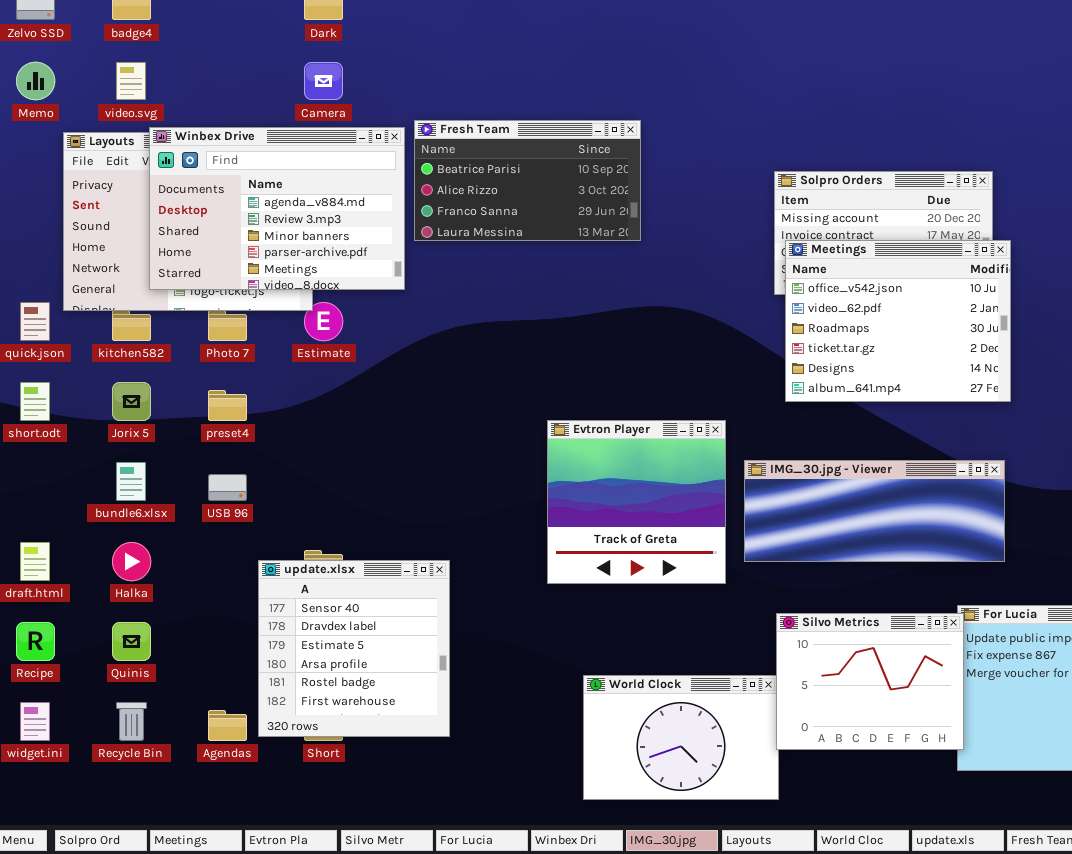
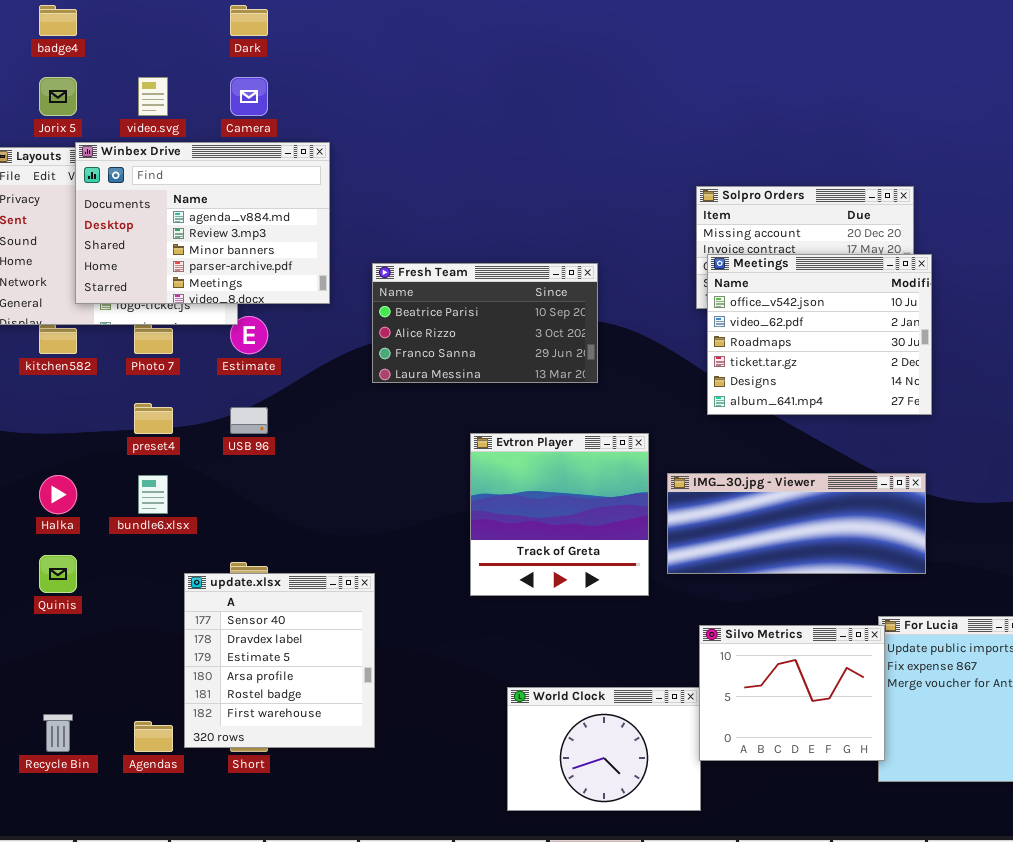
video.svg: [116,62,146,100] -> [138,77,168,116], moved
Fresh Team: [414,120,641,241] -> [372,263,598,383], moved
Jorix 5: [112,382,151,421] -> [39,77,77,116], moved
bundle6.xlsx: [116,462,146,501] -> [138,475,168,514], moved
USB 96: [208,474,247,501] -> [230,407,268,434], moved
Halka: [112,542,151,581] -> [39,475,77,514], moved
Quinis: [112,622,151,661] -> [39,555,77,593], moved

